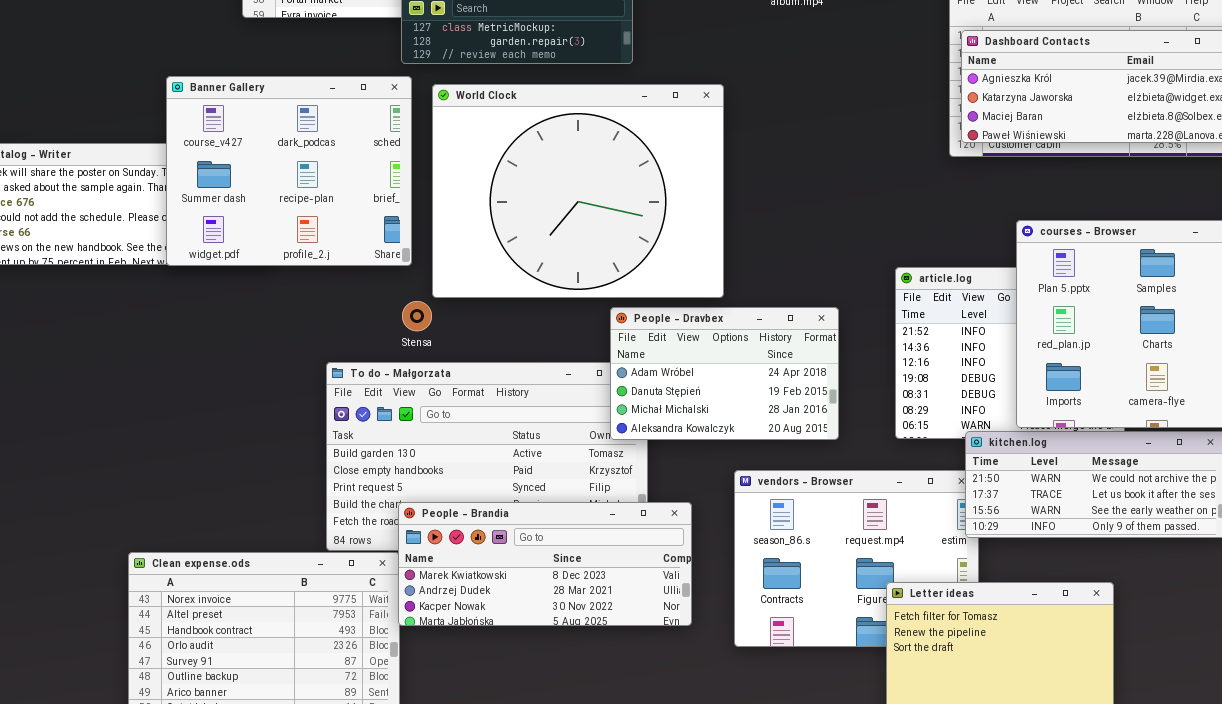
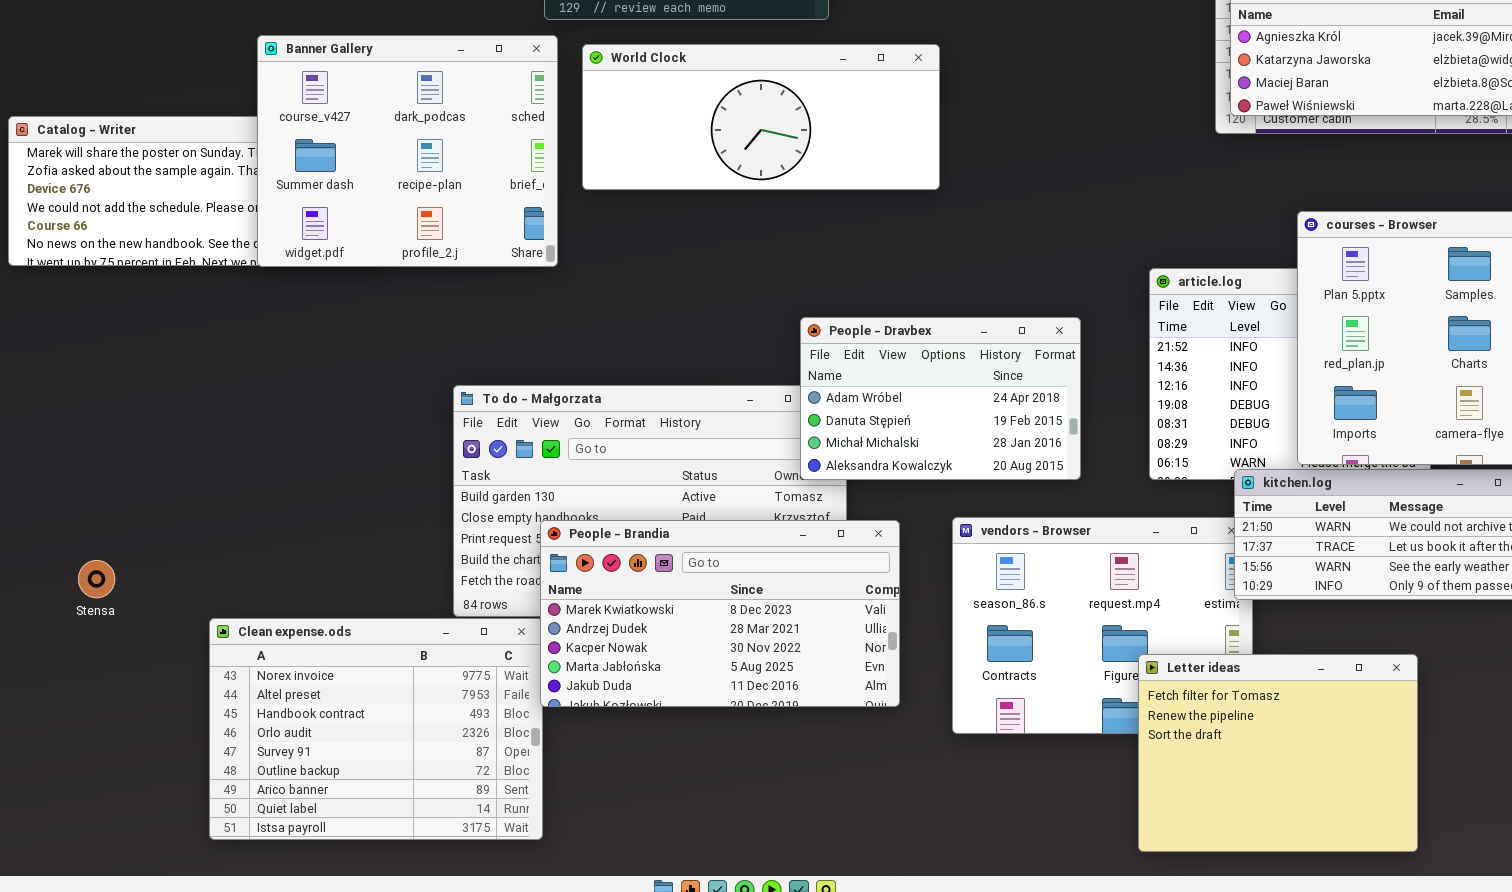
World Clock: [432,84,724,298] -> [582,44,940,190], resized
Stensa: [402,301,432,331] -> [78,560,115,598], moved
People - Brandia: [398,502,692,626] -> [540,520,900,707], resized

